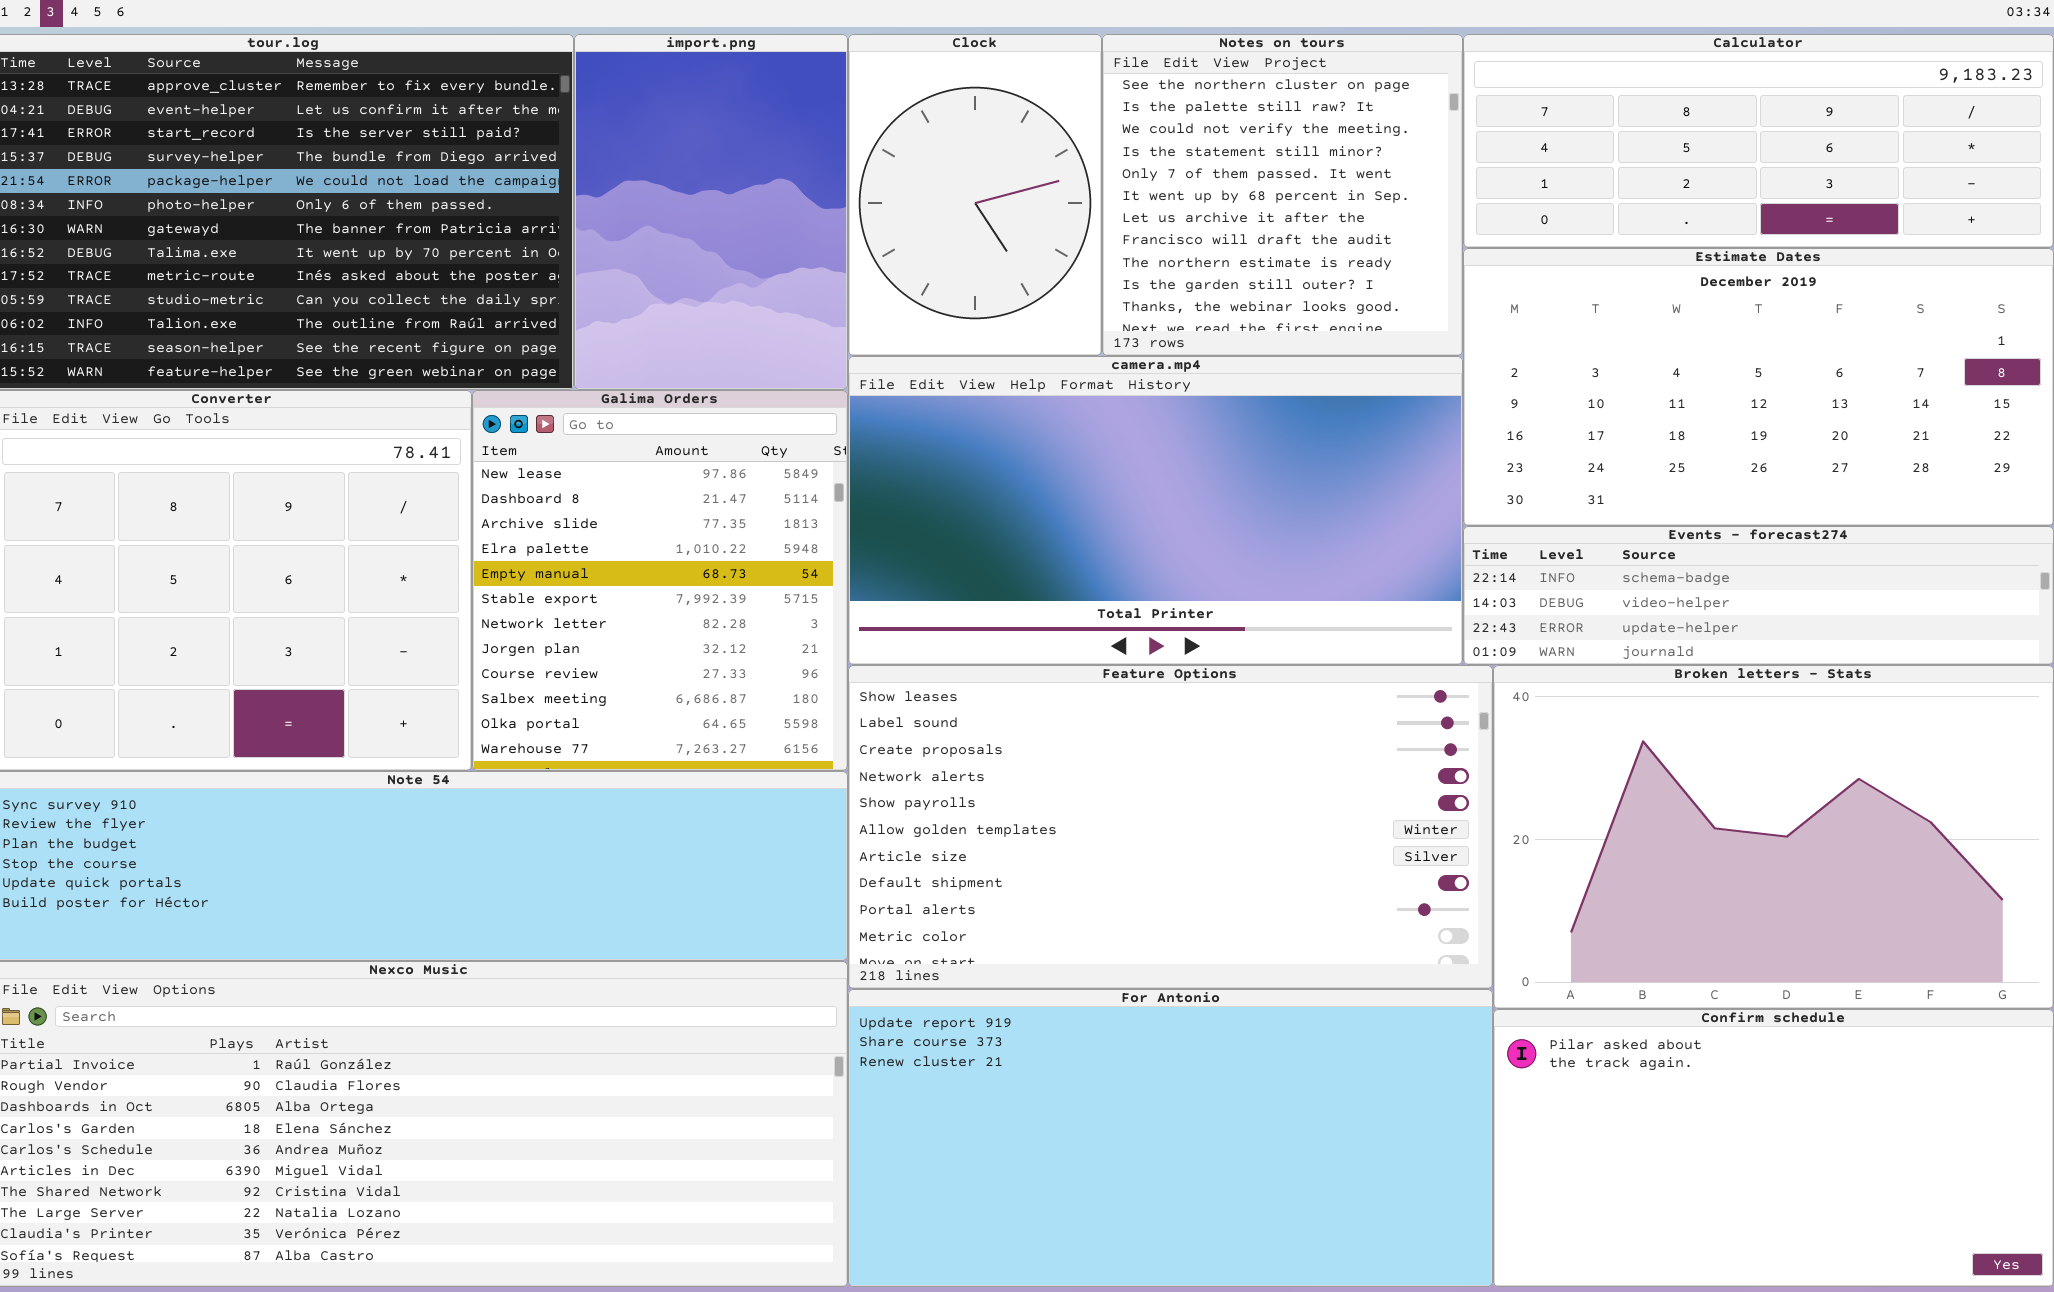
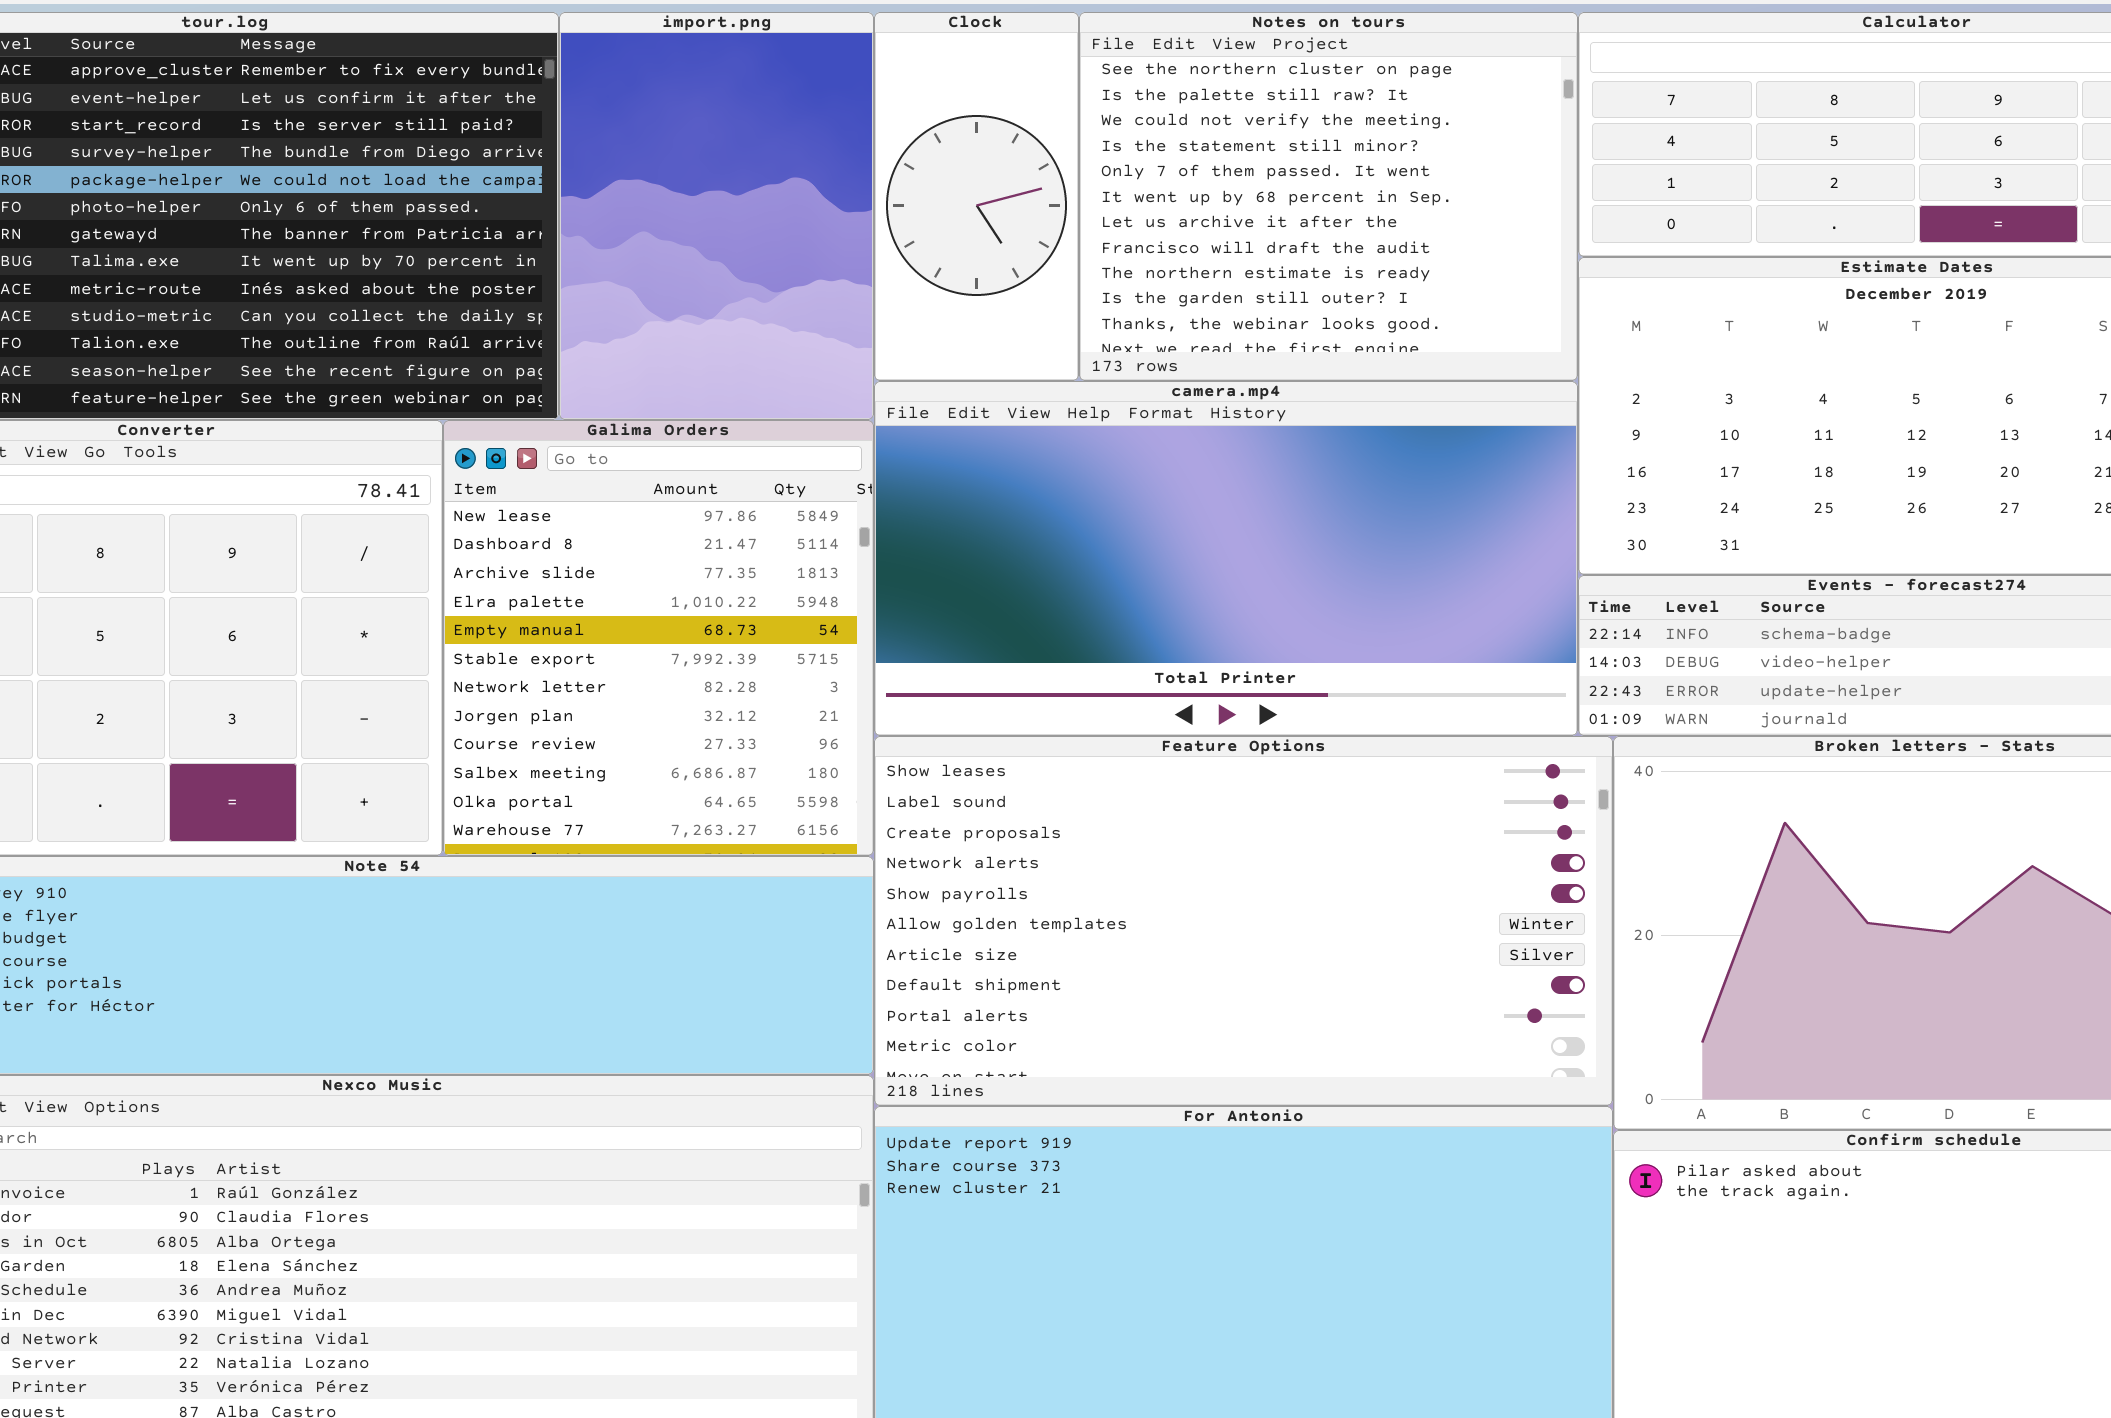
Clock: [848,34,1102,356] -> [874,12,1079,381], resized
Notes on tours: [1102,34,1463,356] -> [1079,12,1578,381], resized

